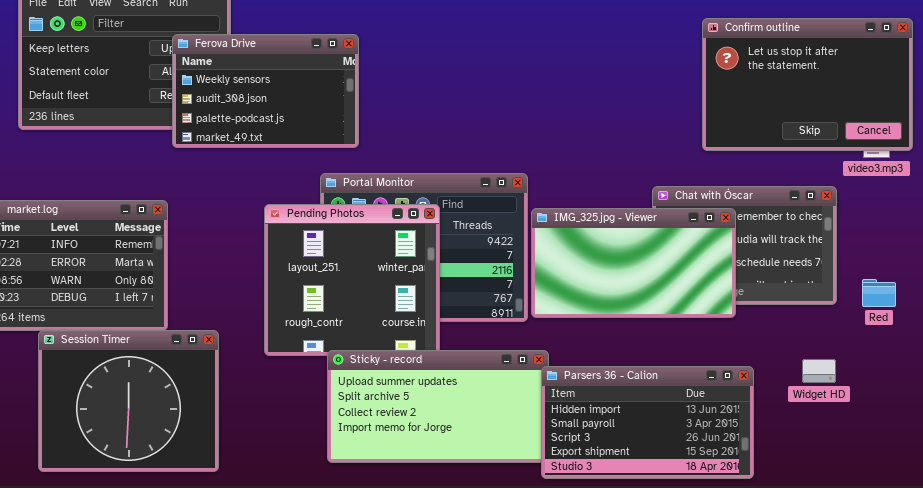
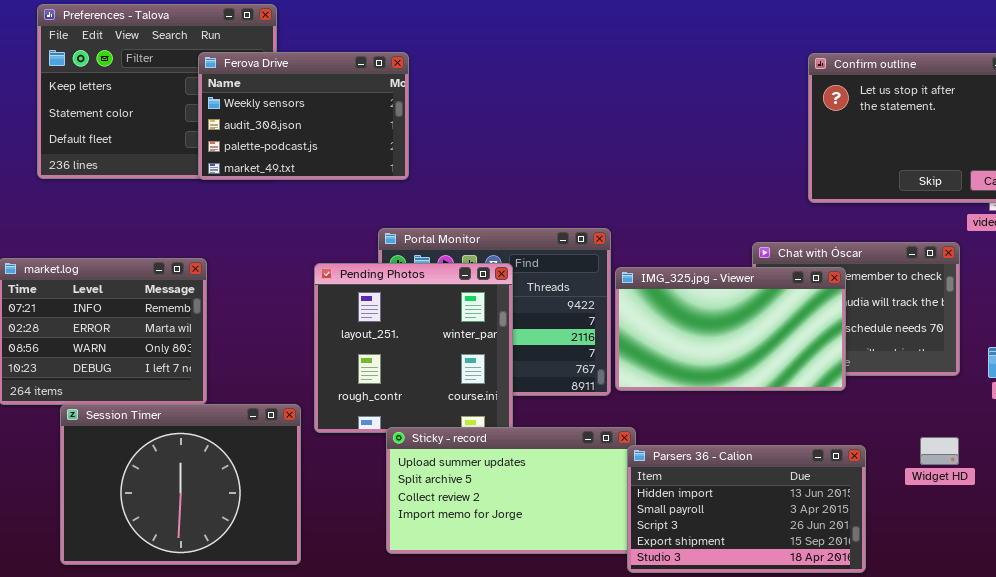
Ferova Drive: [172,34,359,148] -> [198,52,409,180], moved
Session Timer: [38,330,219,472] -> [60,404,301,565], resized

